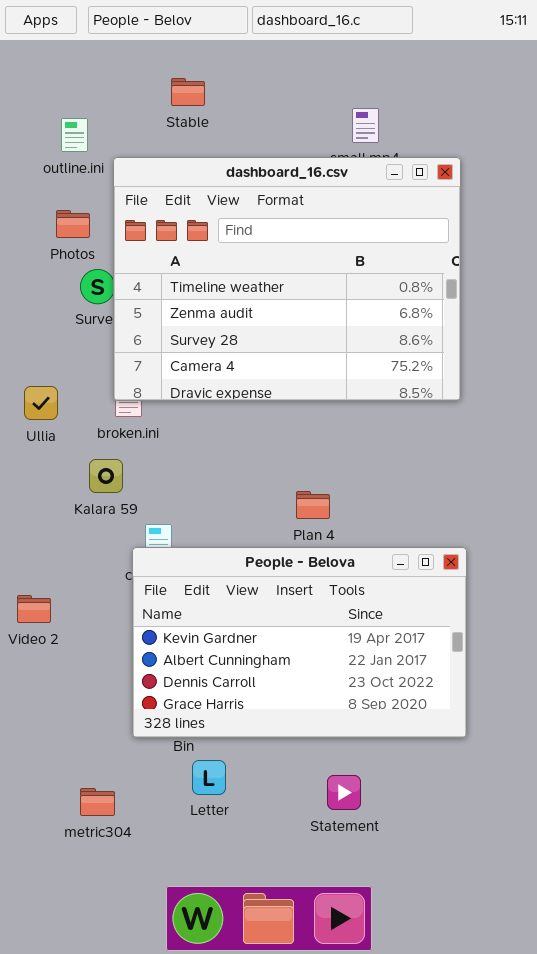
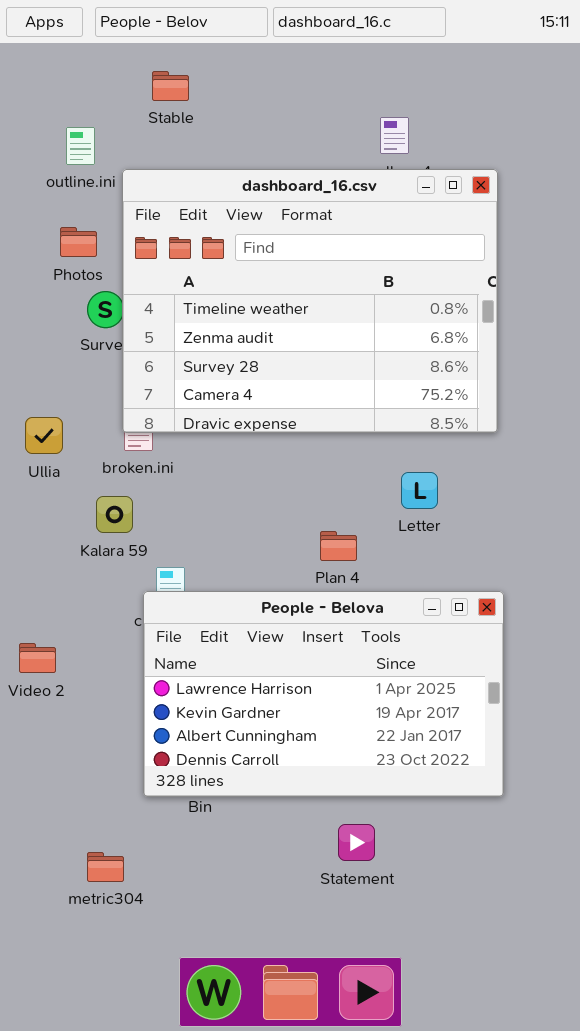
Stable: [171,78,205,106] -> [152,71,189,101], moved
People - Belova: [132,547,467,738] -> [143,591,504,797], scrolled up 1 row
Letter: [192,760,226,795] -> [401,472,438,509], moved
Statement: [327,775,361,810] -> [338,824,375,861], moved

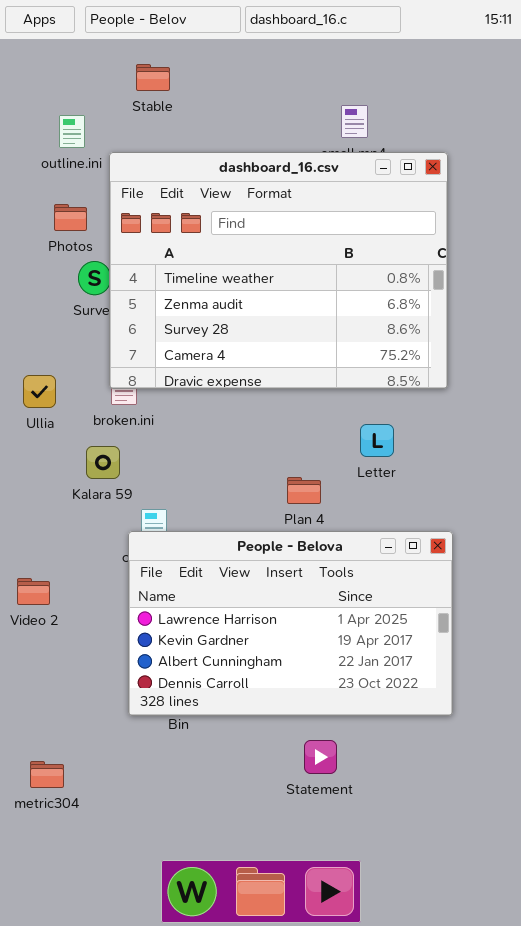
metric304: [87,852,124,882] -> [30,761,64,788], moved

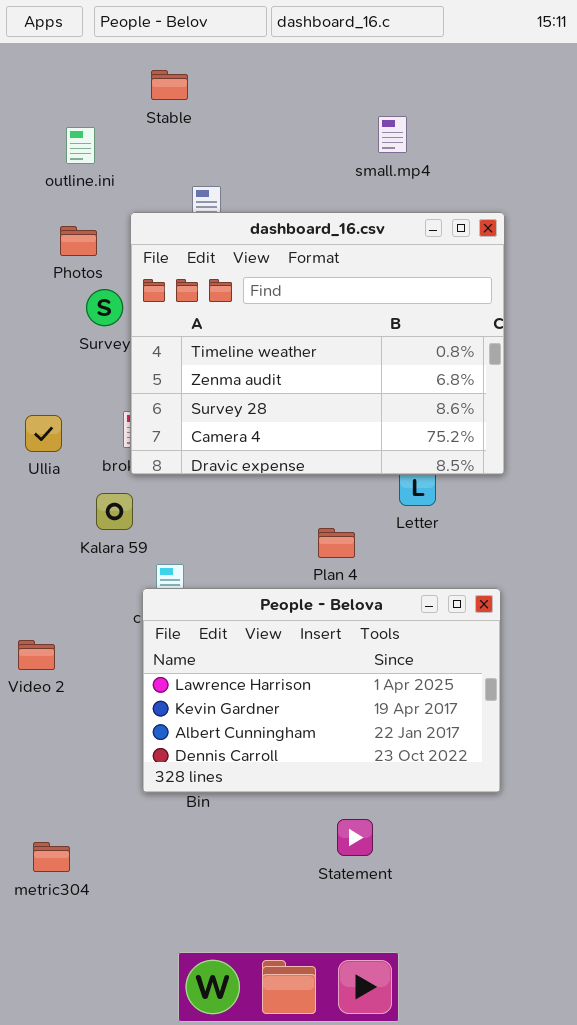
dashboard_16.csv: [109,152,448,389] -> [130,212,505,475], moved

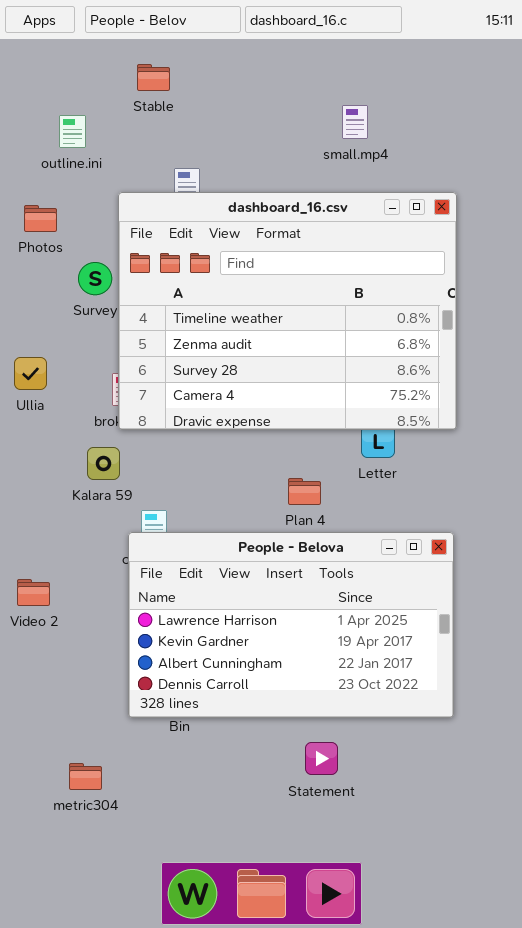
Photos: [60,226,97,256] -> [24,205,57,232], moved
Ullia: [25,415,62,452] -> [14,357,47,390], moved
metric304: [33,842,70,872] -> [69,763,102,790], moved

